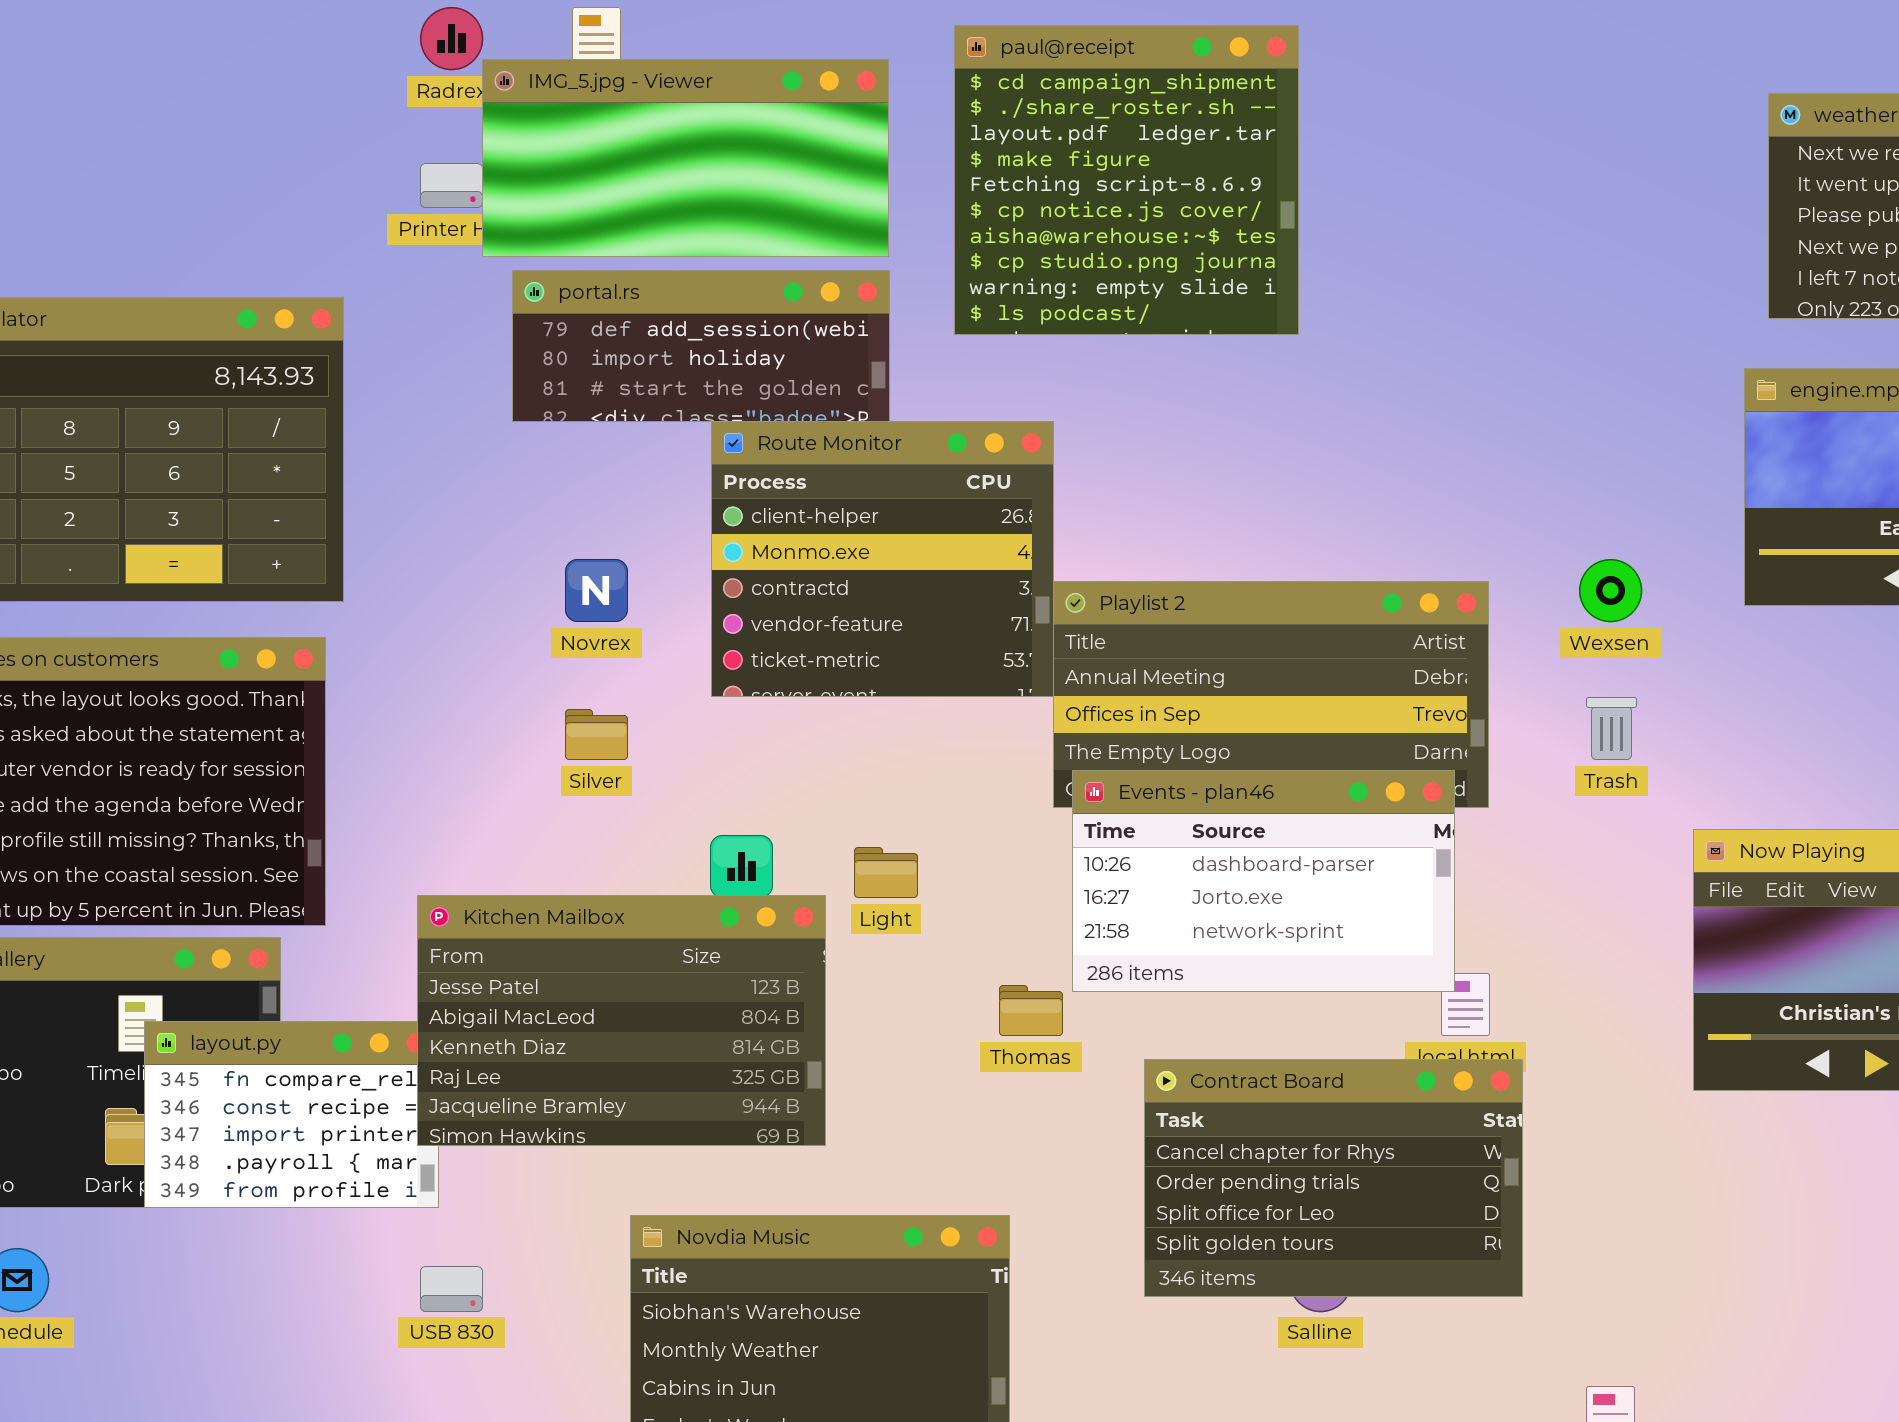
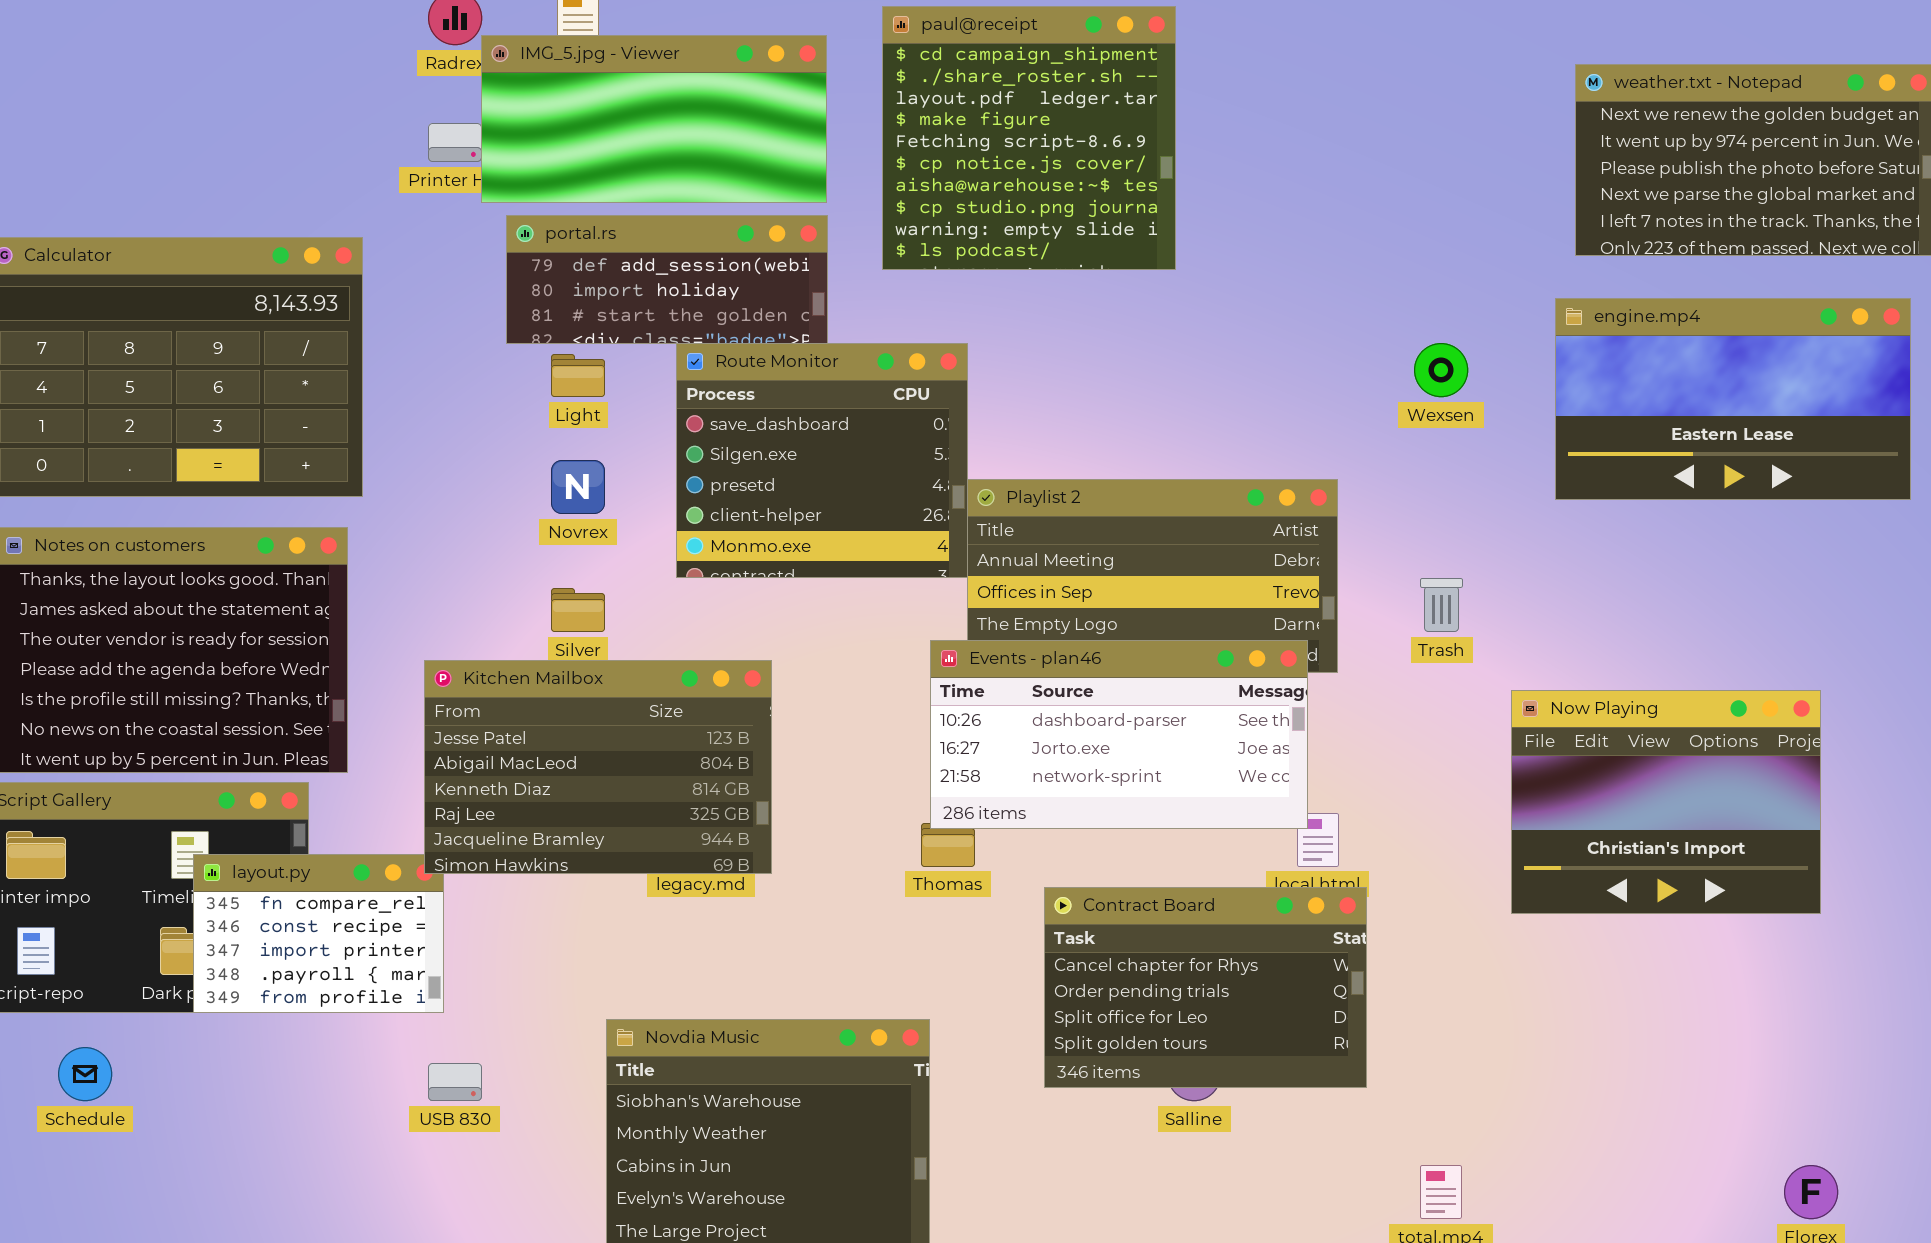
Route Monitor: [711,421,1054,697] -> [676,343,968,578], scrolled up 3 rows
Wexsen: [1579,559,1642,622] -> [1414,343,1468,397], moved
Events - plan46: [1072,770,1455,992] -> [930,640,1308,829], resized
Light: [854,847,918,898] -> [551,354,605,397], moved
Kitchen Mailbox: [417,895,826,1146] -> [424,660,772,874], moved

